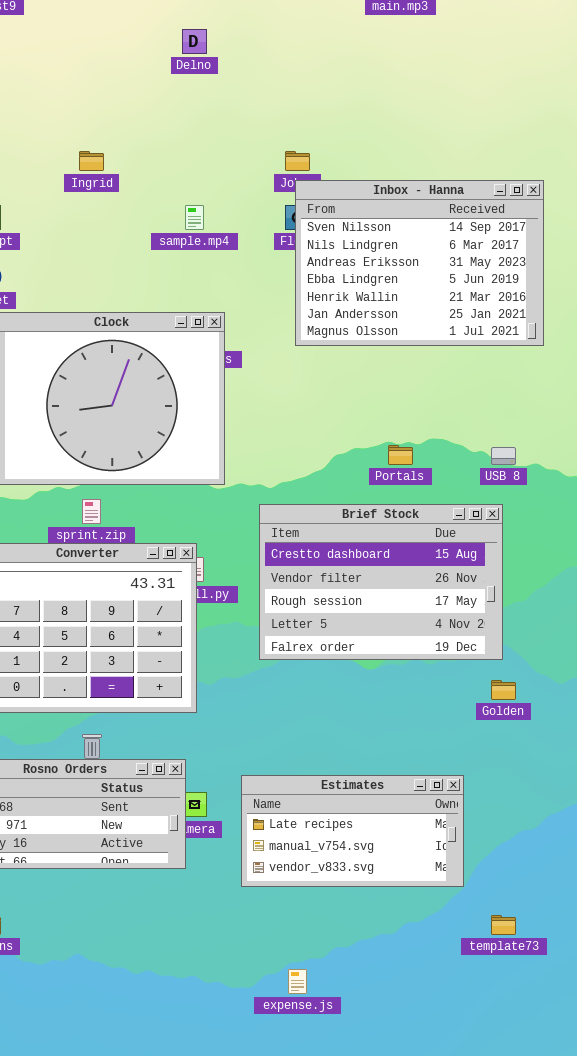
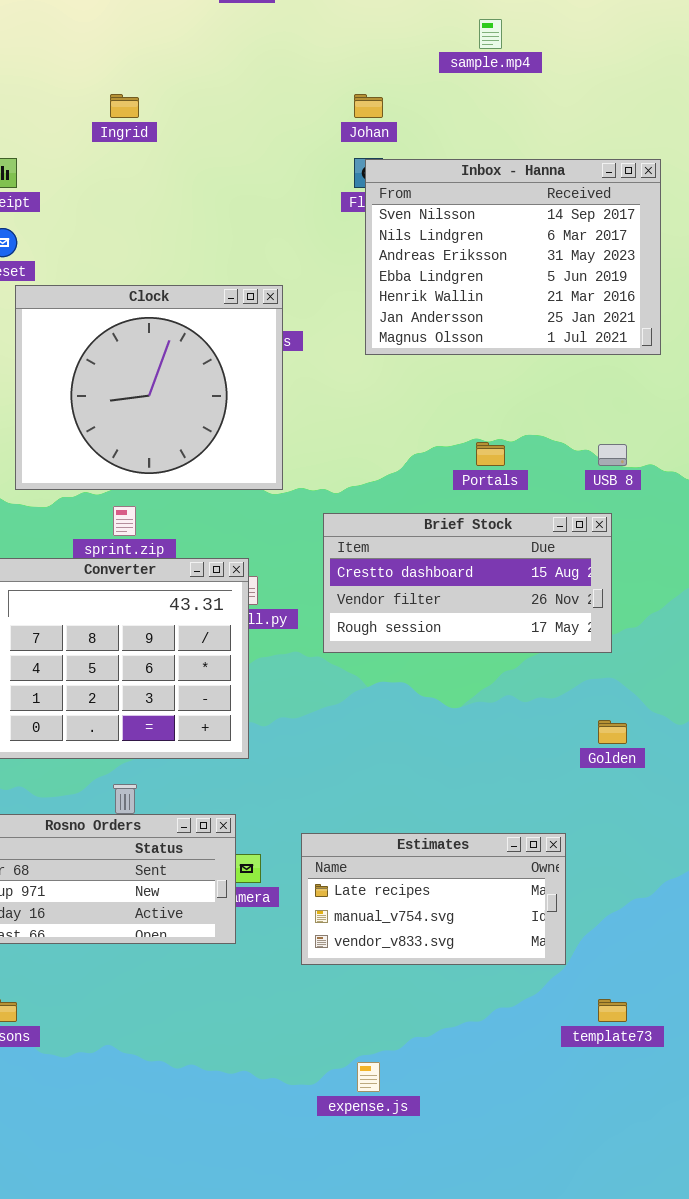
Inbox - Hanna: [295,180,544,346] -> [365,159,661,355], moved
sample.mp4: [185,205,204,230] -> [479,19,502,49], moved
Brief Stock: [259,504,503,660] -> [323,513,612,653], resized

